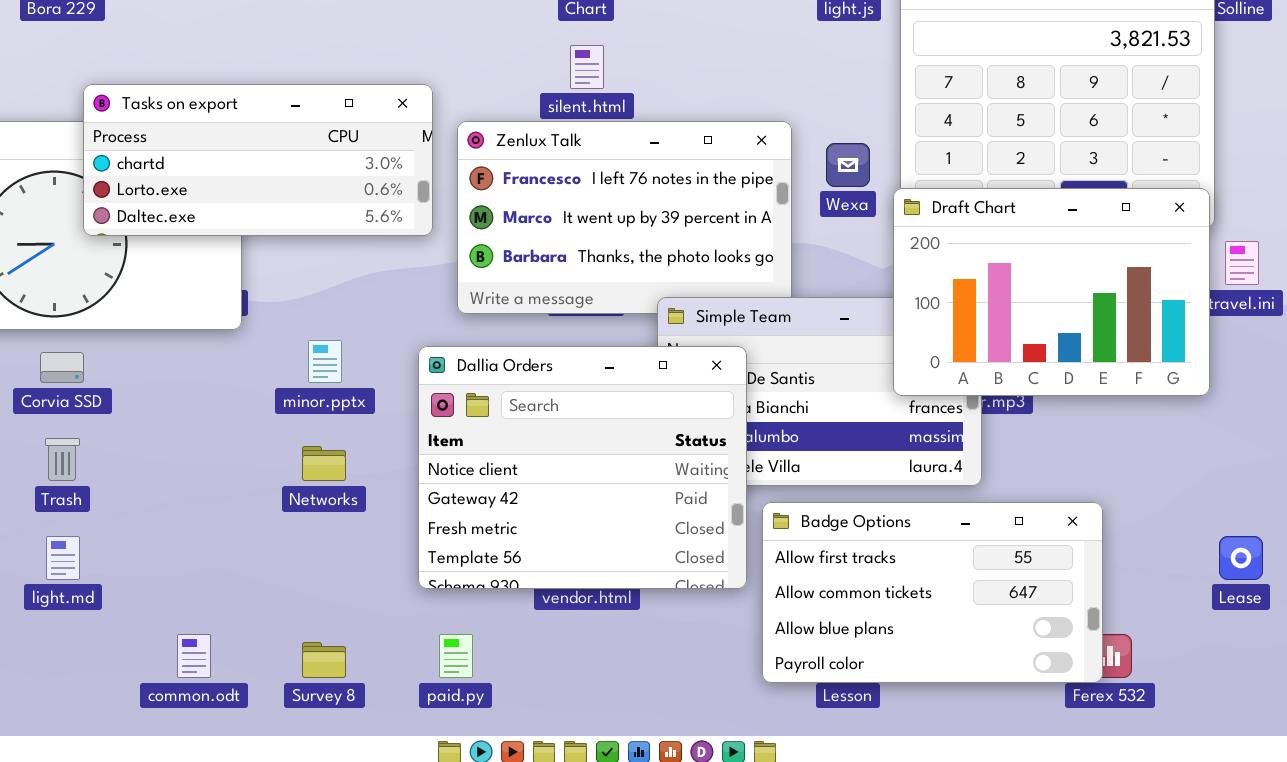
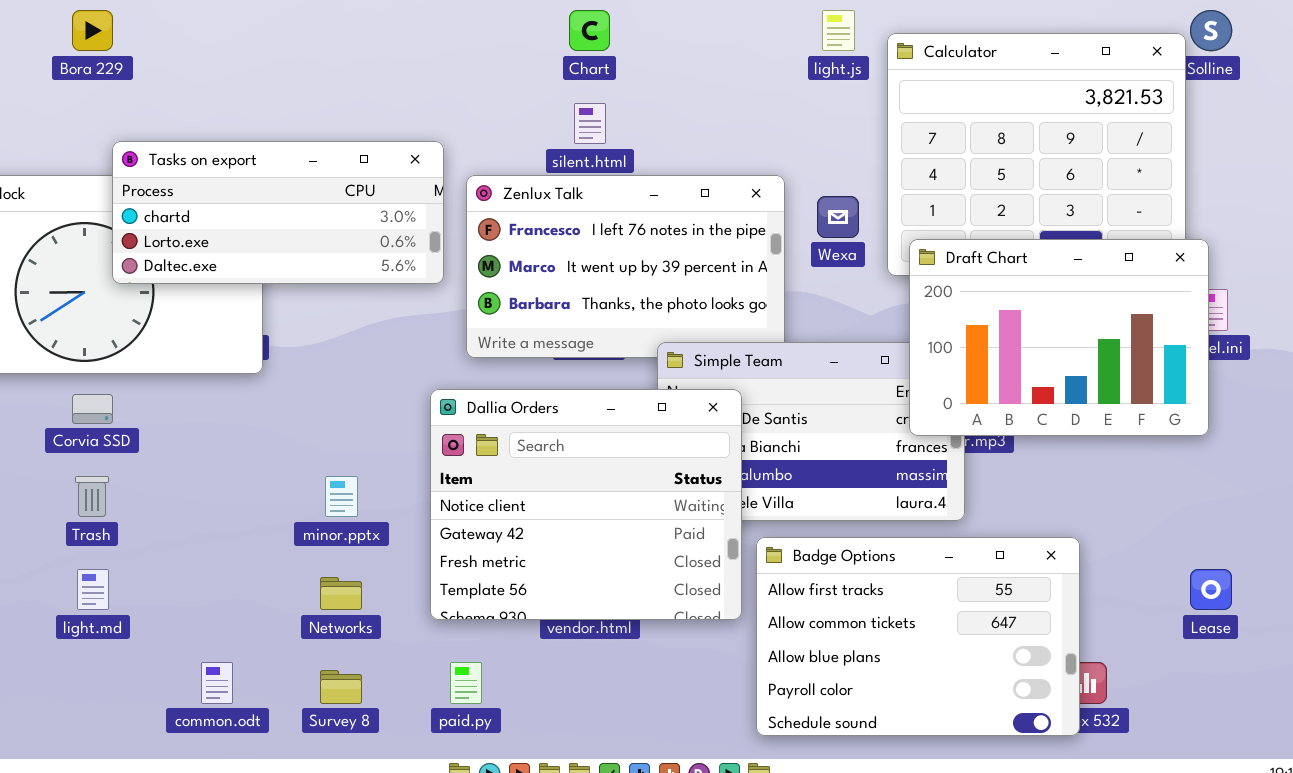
Draft Chart: [893,188,1210,396] -> [909,239,1209,436], moved
minor.pptx: [308,340,342,383] -> [325,476,358,517], moved
Networks: [302,446,346,481] -> [320,577,362,610], moved
Badge Options: [762,502,1103,683] -> [756,537,1080,736], resized

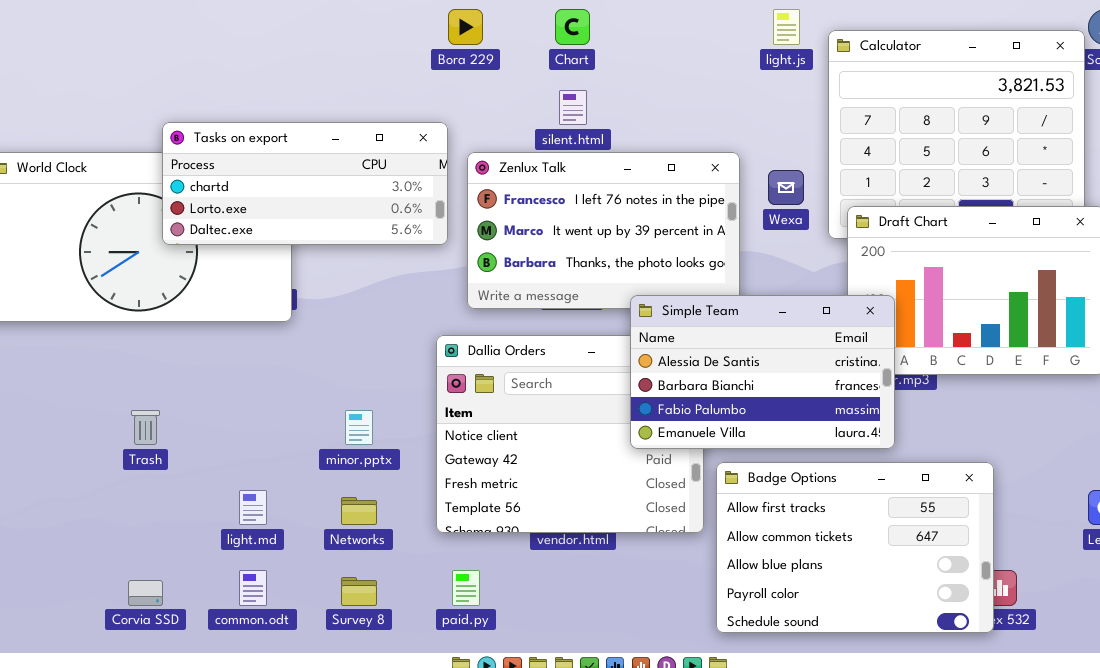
Bora 229: [72,10,113,51] -> [448,9,483,45], moved
Simple Team: [657,342,965,521] -> [630,295,895,449], raised
Corvia SSD: [72,394,113,424] -> [128,580,163,606], moved
light.md: [77,569,109,610] -> [239,490,267,525], moved

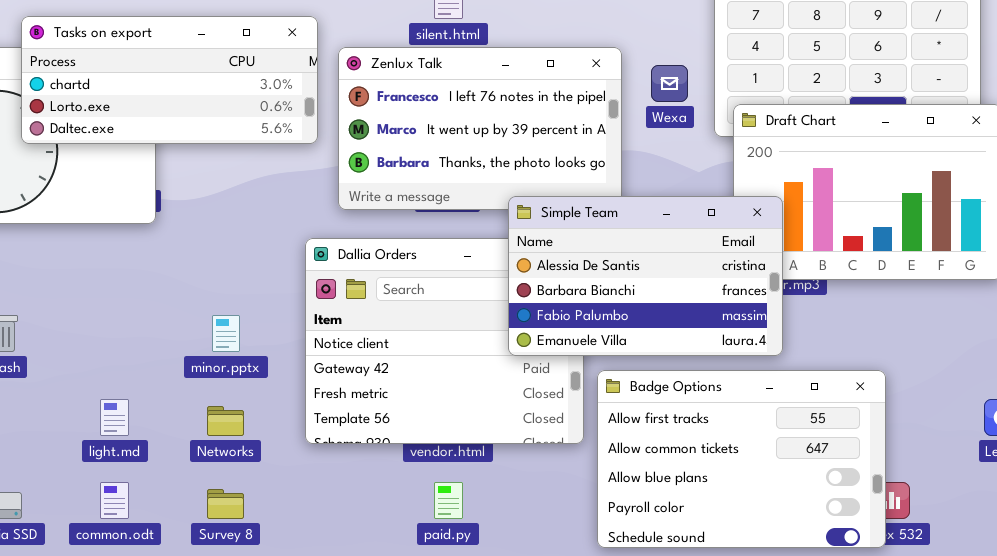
paid.py: [452,570,480,606] -> [434,482,463,519], moved

